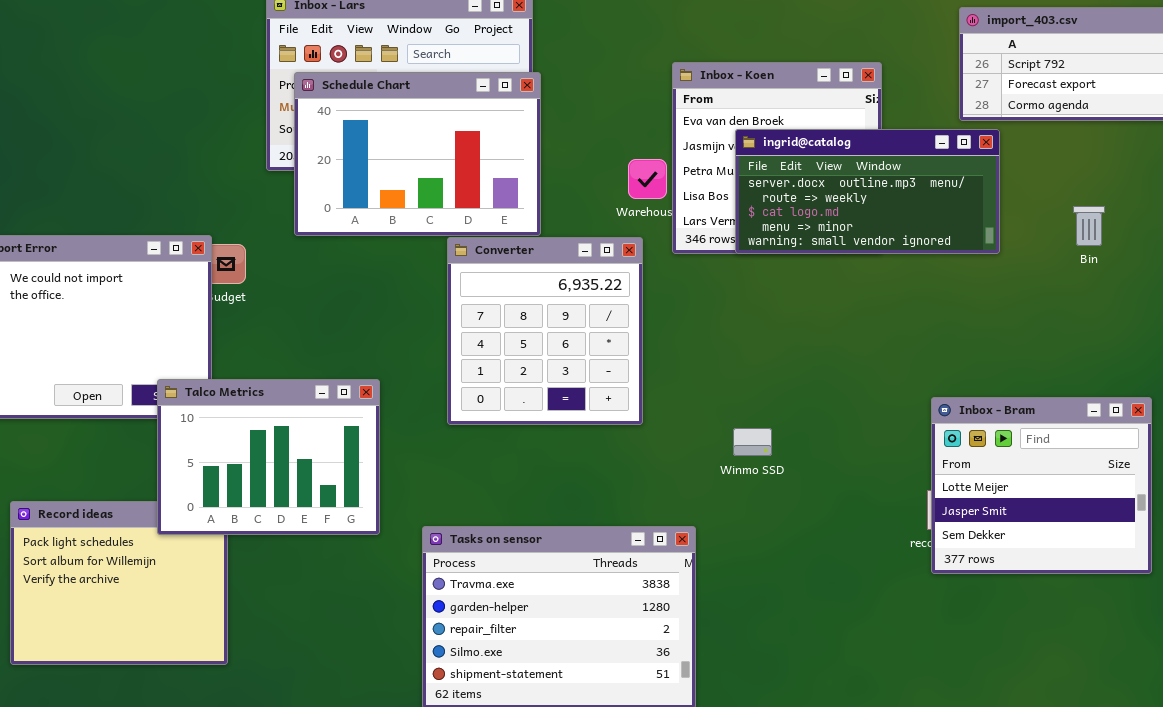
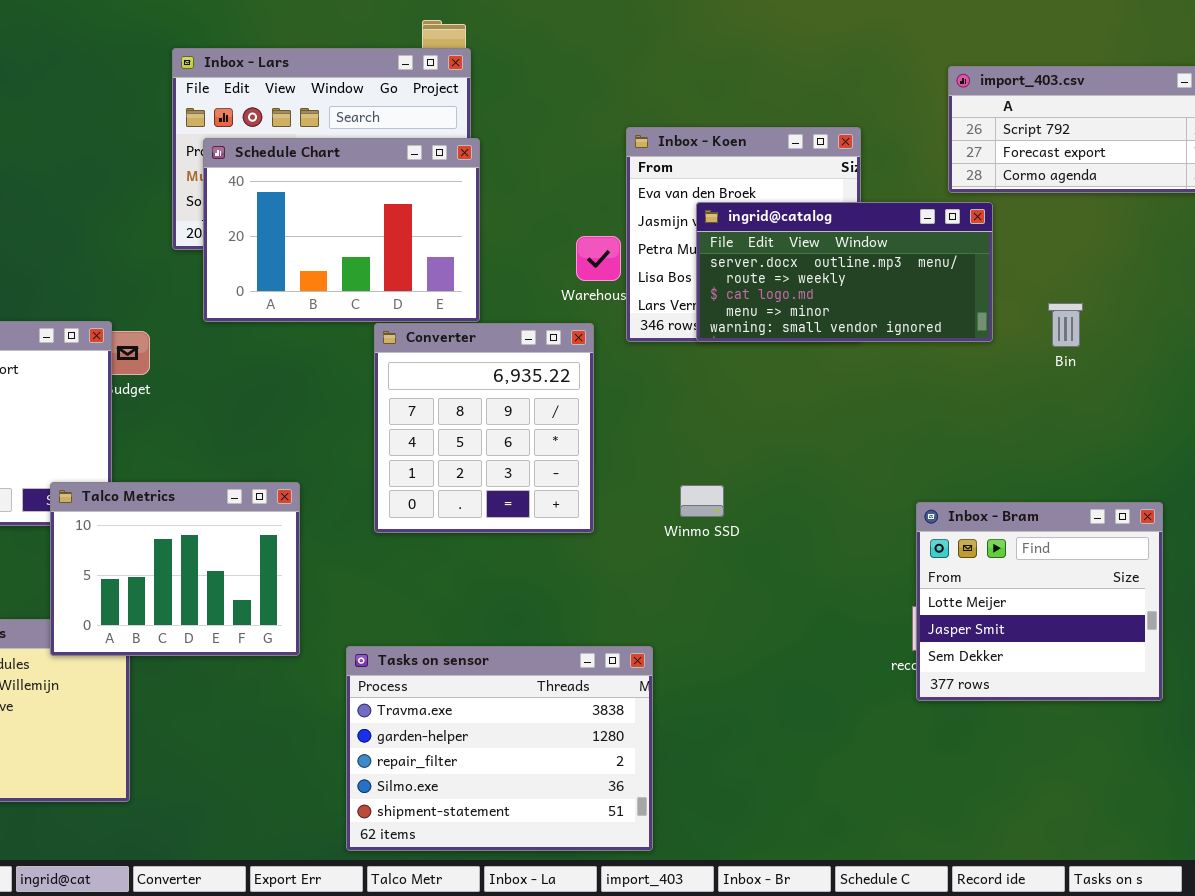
Bin: [1073,206,1105,246] -> [1048,303,1083,347], moved
Winmo SSD: [733,428,772,456] -> [680,485,724,517], moved

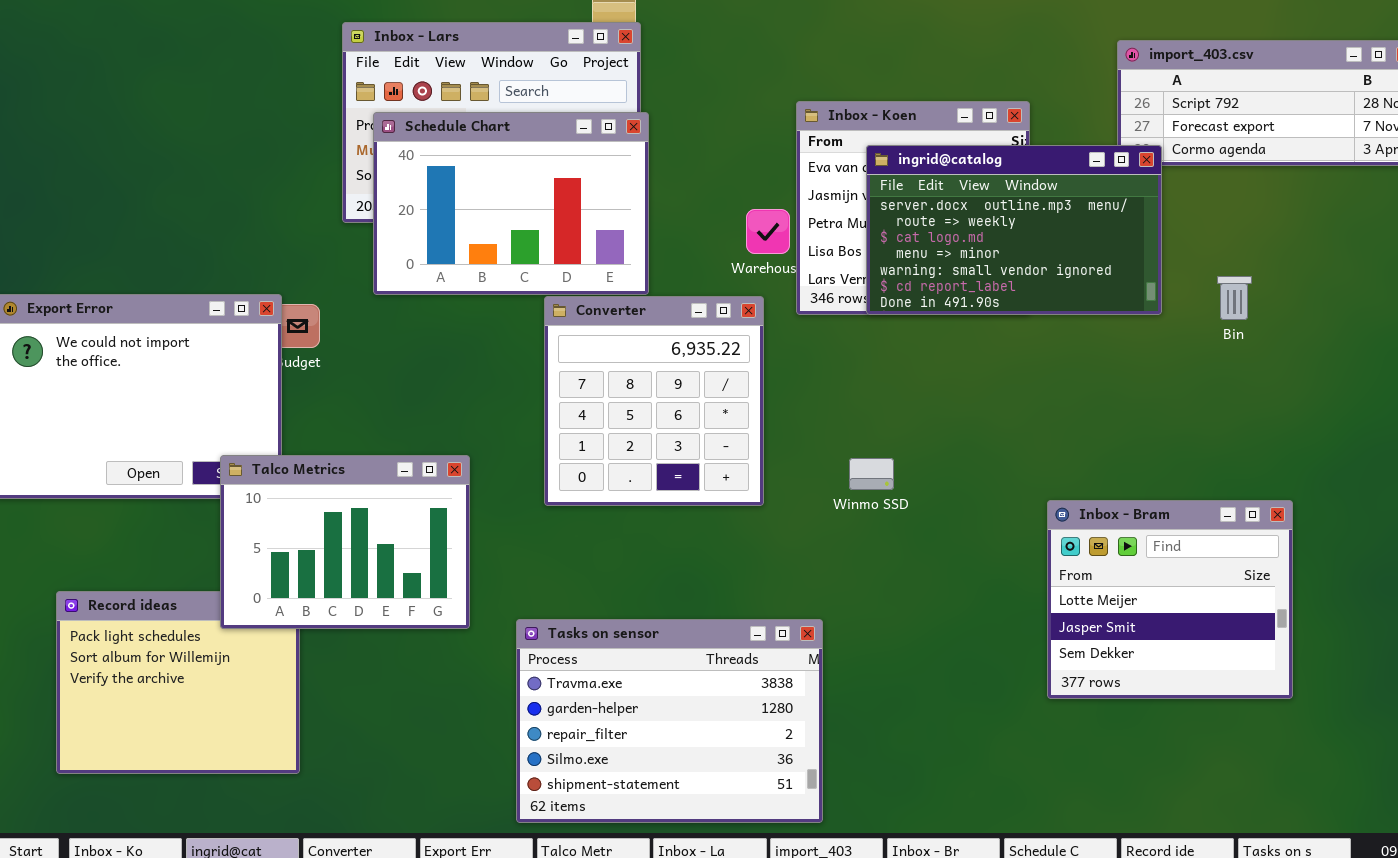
ingrid@catalog: [696,202,993,342] -> [866,145,1162,315], resized
Inbox - Bram: [916,502,1163,701] -> [1047,500,1293,699], moved

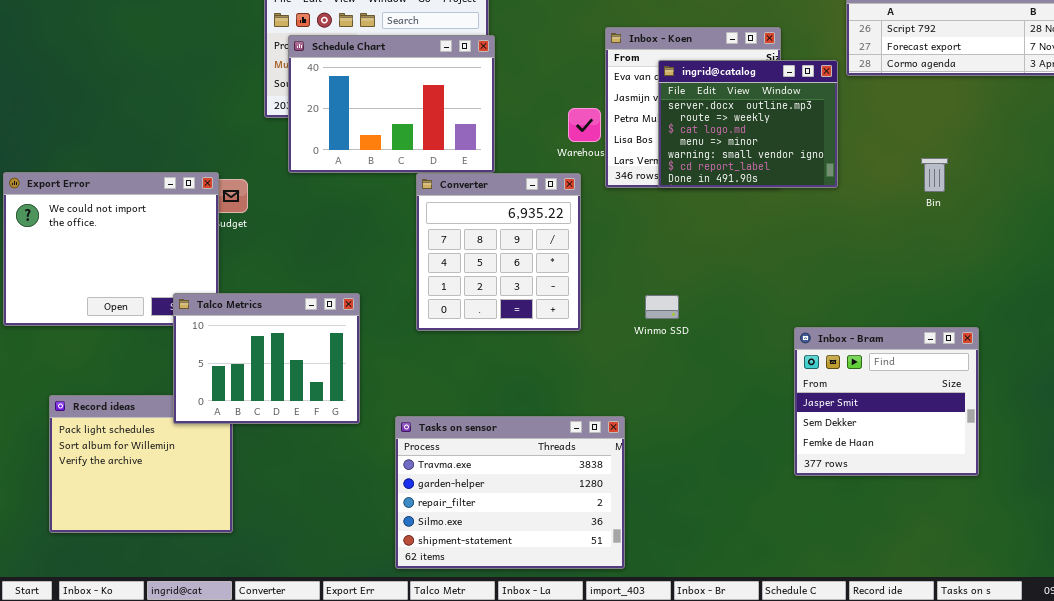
ingrid@catalog: [866,145,1162,315] -> [658,60,838,188], resized
Inbox - Bram: [1047,500,1293,699] -> [794,327,979,476], scrolled down 1 row

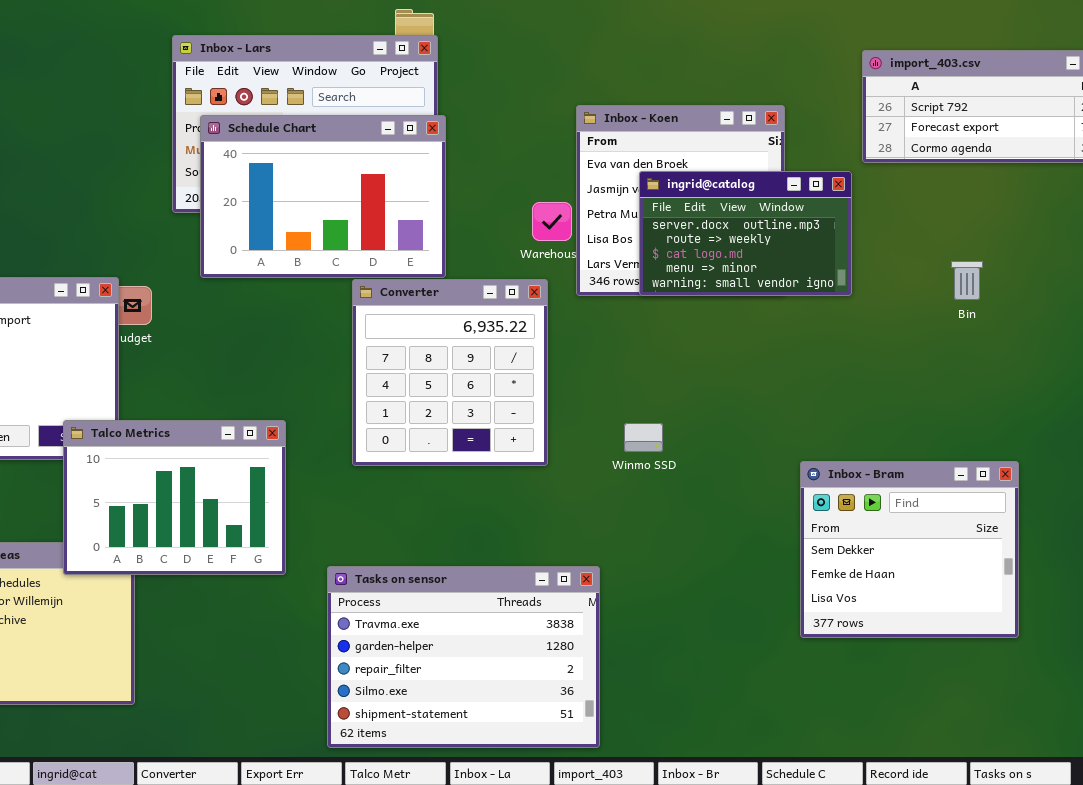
ingrid@catalog: [658,60,838,188] -> [639,171,852,296], resized
Inbox - Bram: [794,327,979,476] -> [800,461,1019,638], scrolled down 1 row

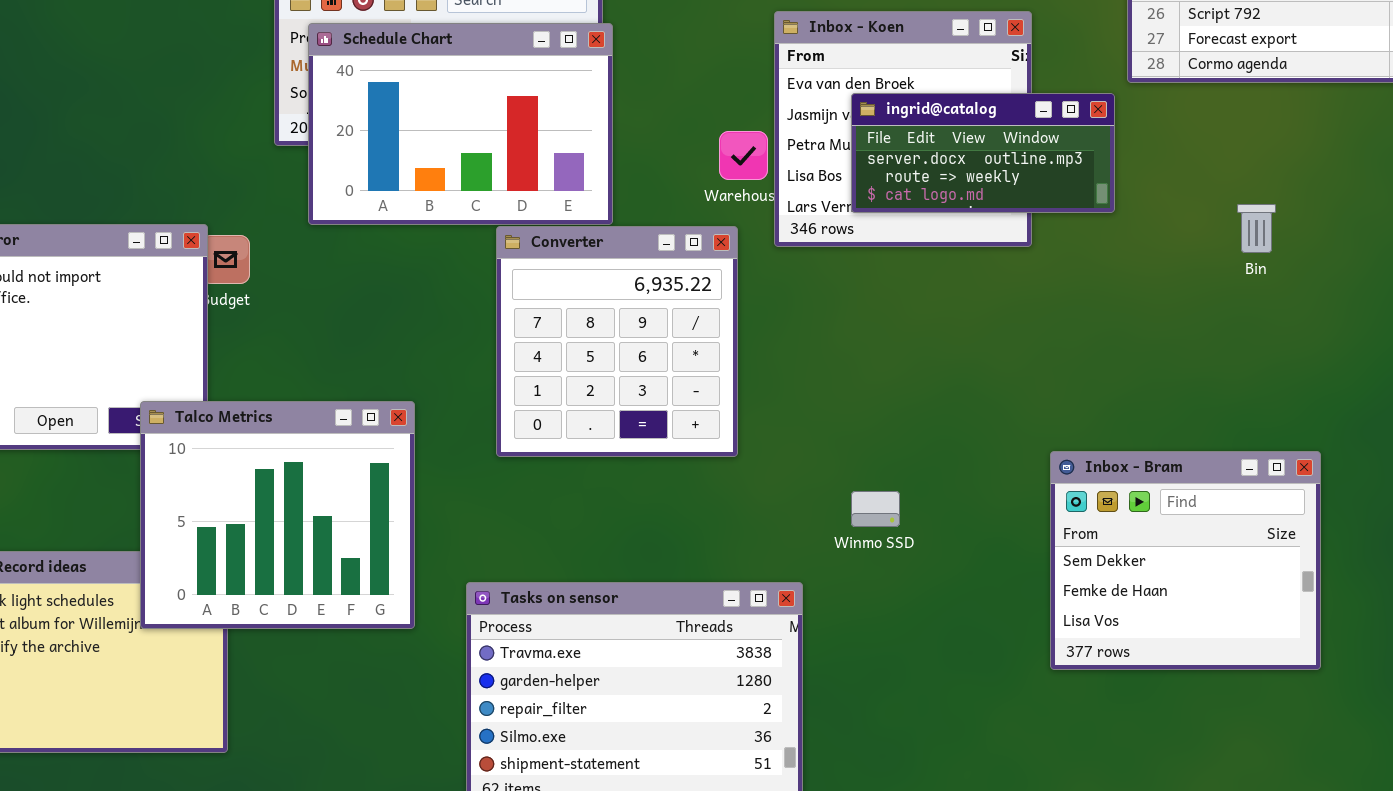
ingrid@catalog: [639,171,852,296] -> [851,93,1115,213], resized
Talco Metrics: [63,420,286,575] -> [140,401,415,629], resized
Winmo SSD: [624,423,663,452] -> [851,491,900,527], moved

